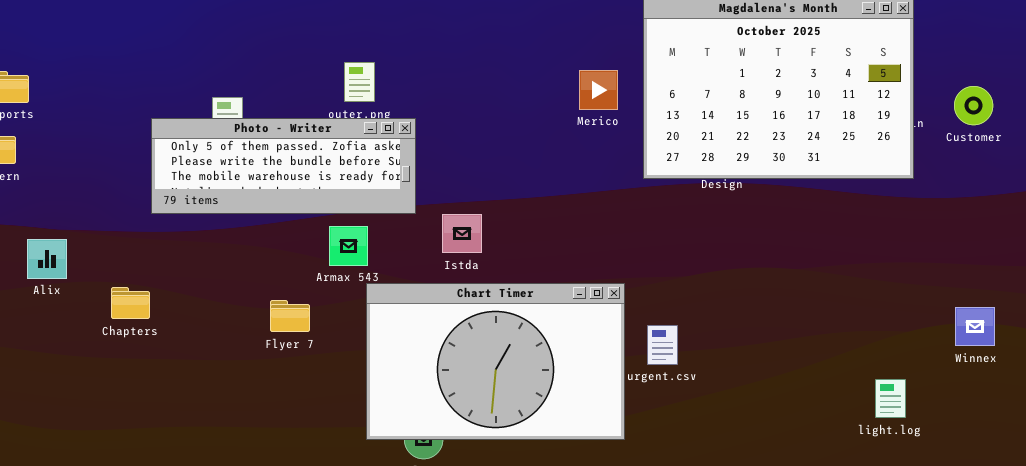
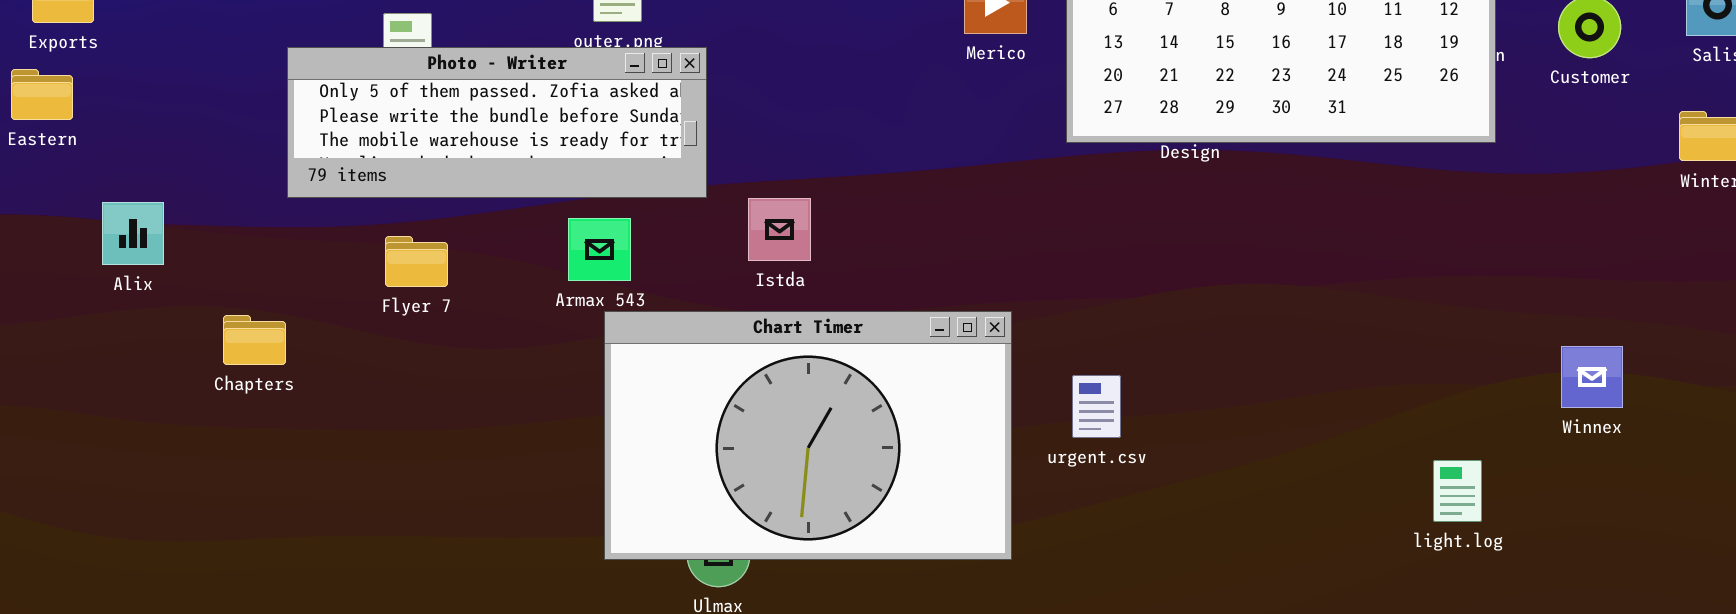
Alix: [27,239,67,279] -> [102,202,164,265], moved
Chart Timer: [366,283,625,440] -> [604,311,1012,560], moved
Flyer 7: [270,300,310,332] -> [385,236,448,287], moved

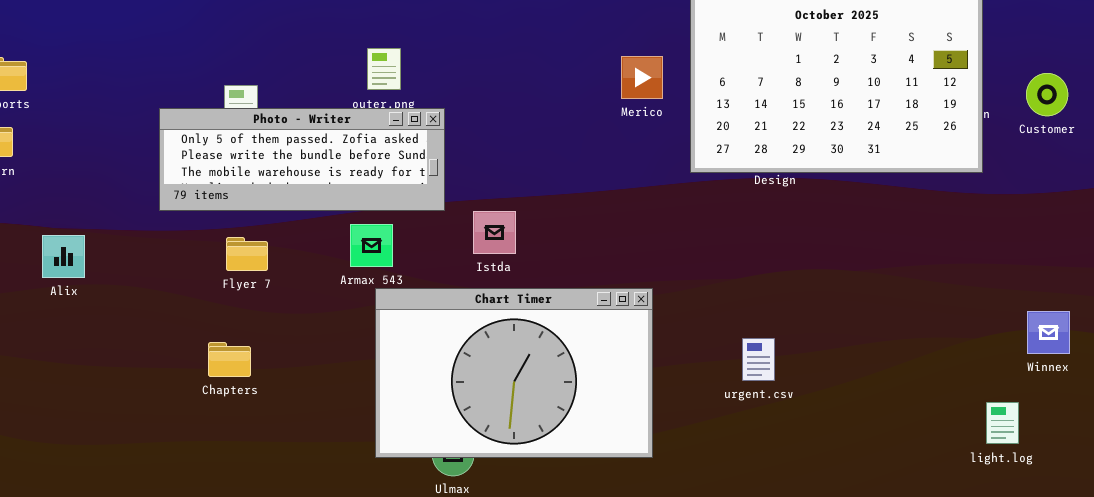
Alix: [102,202,164,265] -> [42,235,85,278], moved
Chapters: [223,315,286,365] -> [208,342,251,377], moved
urgent.csv: [1072,375,1121,438] -> [742,338,775,381], moved
light.log: [1433,460,1482,522] -> [986,402,1019,444], moved

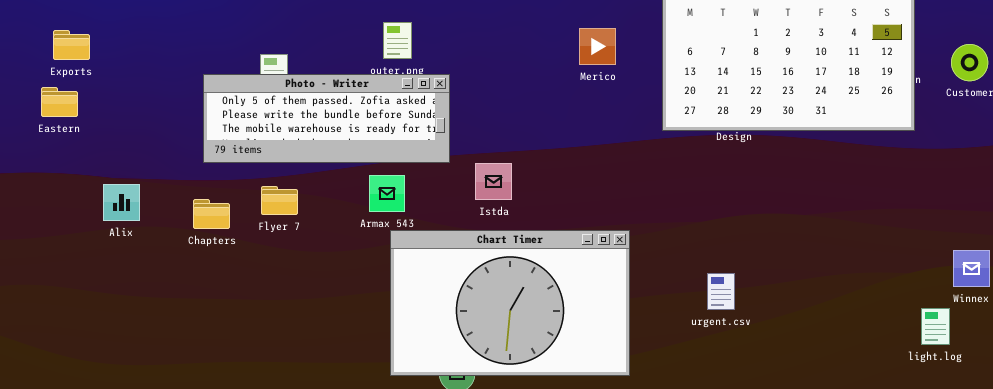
Merico: [621,56,663,99] -> [579,28,616,65], moved
Chapters: [208,342,251,377] -> [193,199,230,229], moved
light.log: [986,402,1019,444] -> [921,308,950,345], moved

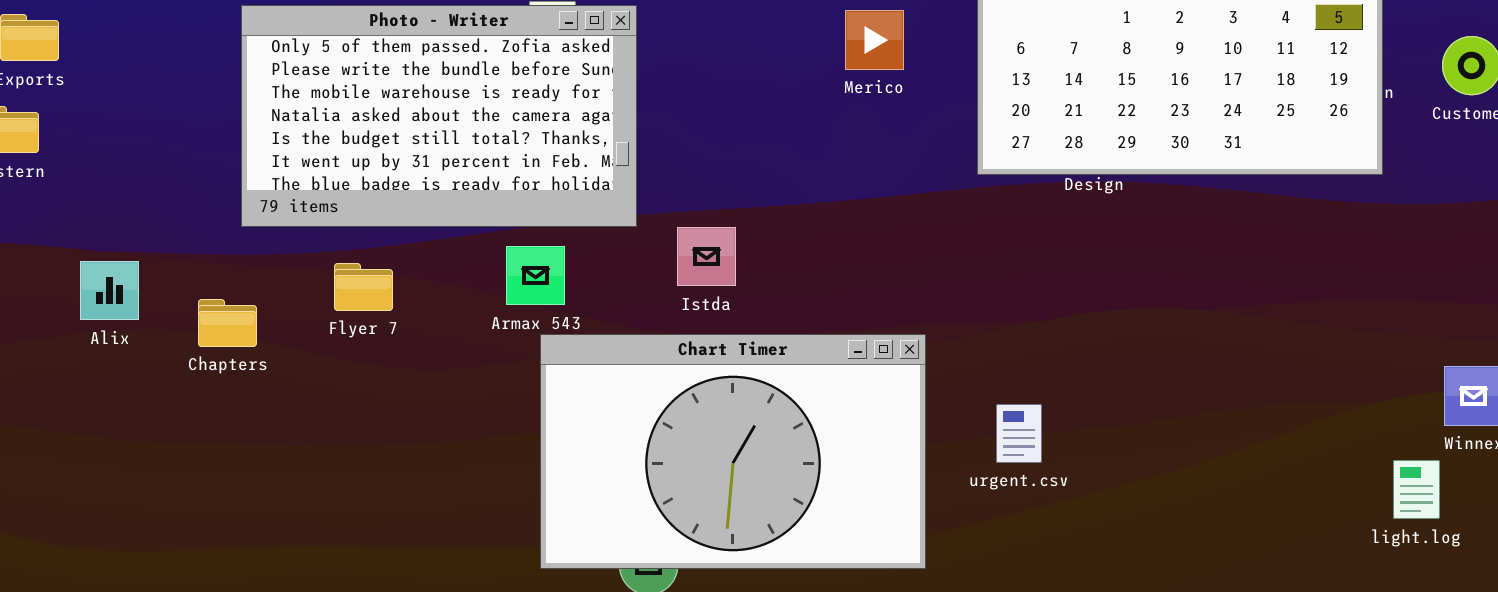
Photo - Writer: [203,74,450,163] -> [241,5,637,227], resized
Chapters: [193,199,230,229] -> [198,299,257,347], moved
urgent.csv: [707,273,735,310] -> [996,404,1042,463], moved

